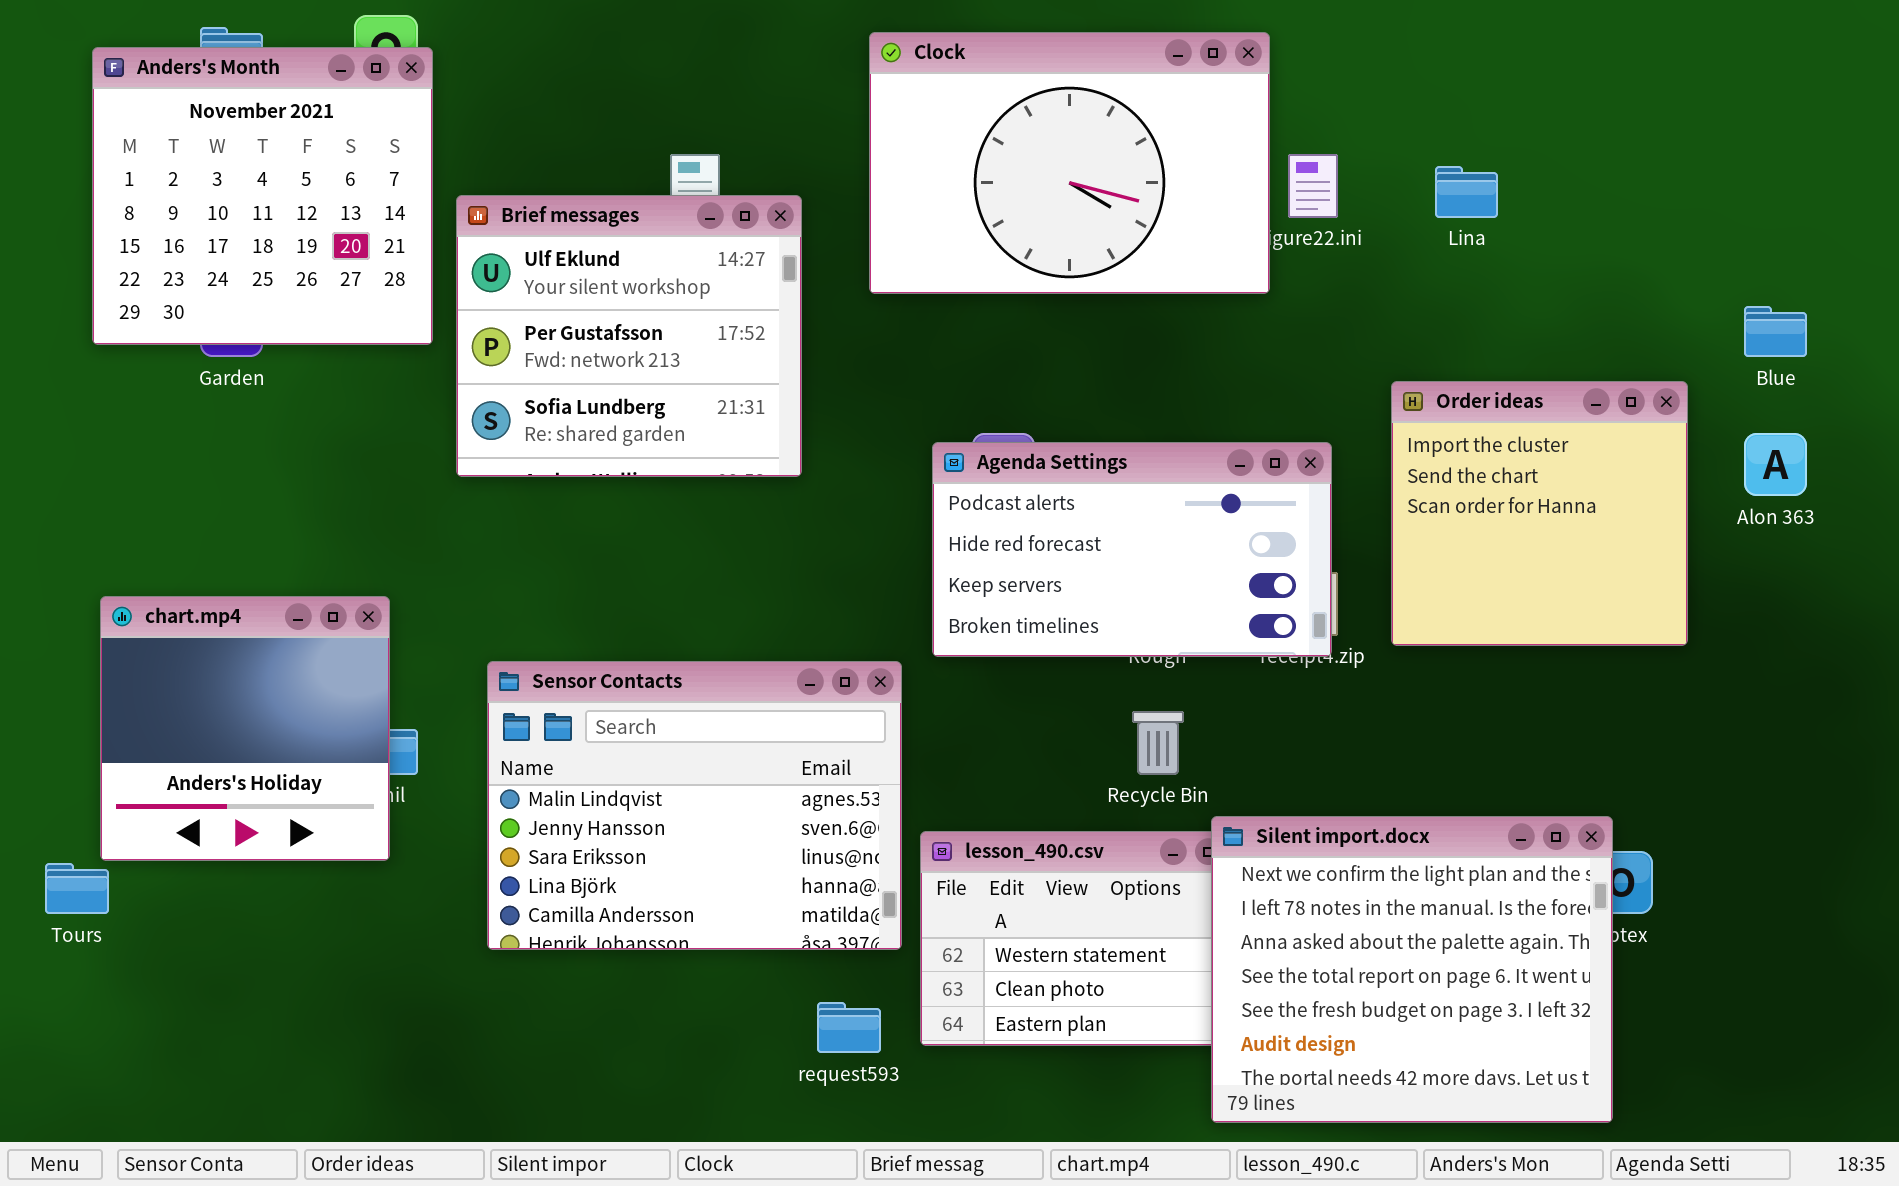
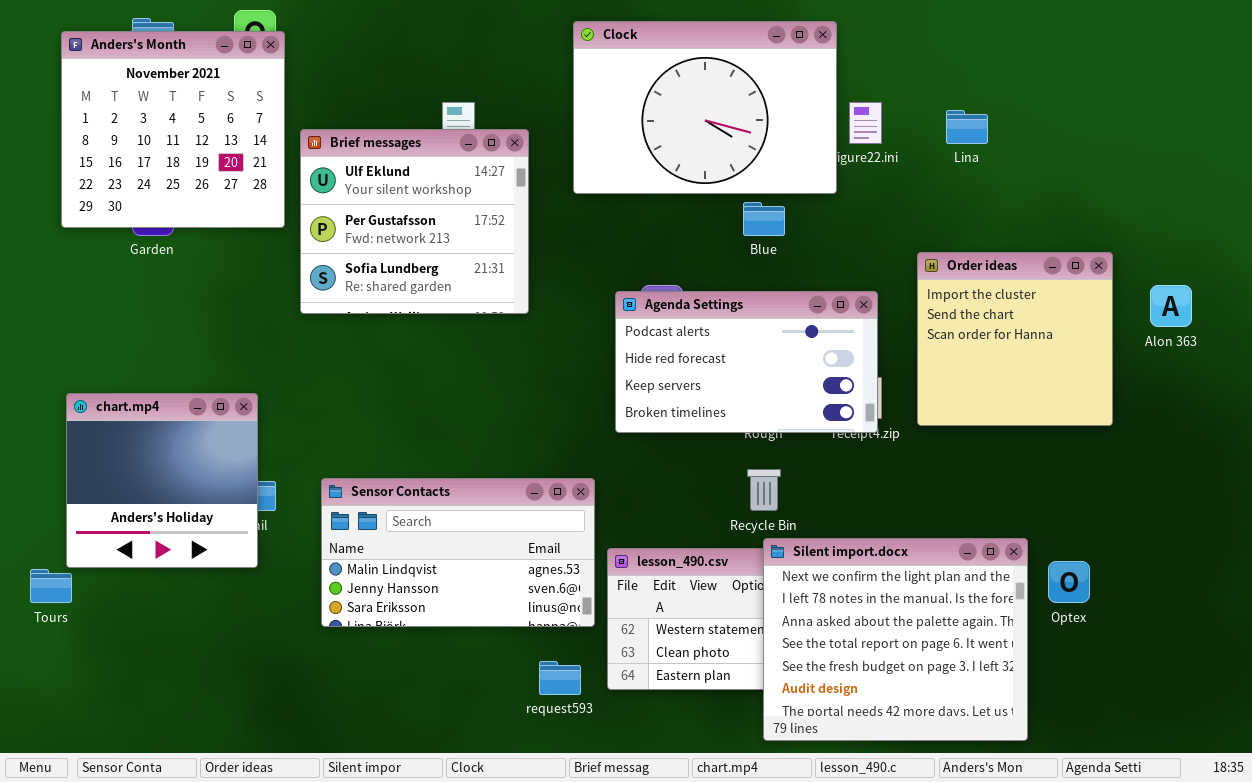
Blue: [1744,306,1807,357] -> [743,202,785,236], moved
Sensor Contacts: [487,661,902,950] -> [321,478,595,627], resized
Silent import.docx: [1211,816,1613,1123] -> [763,538,1028,741], moved

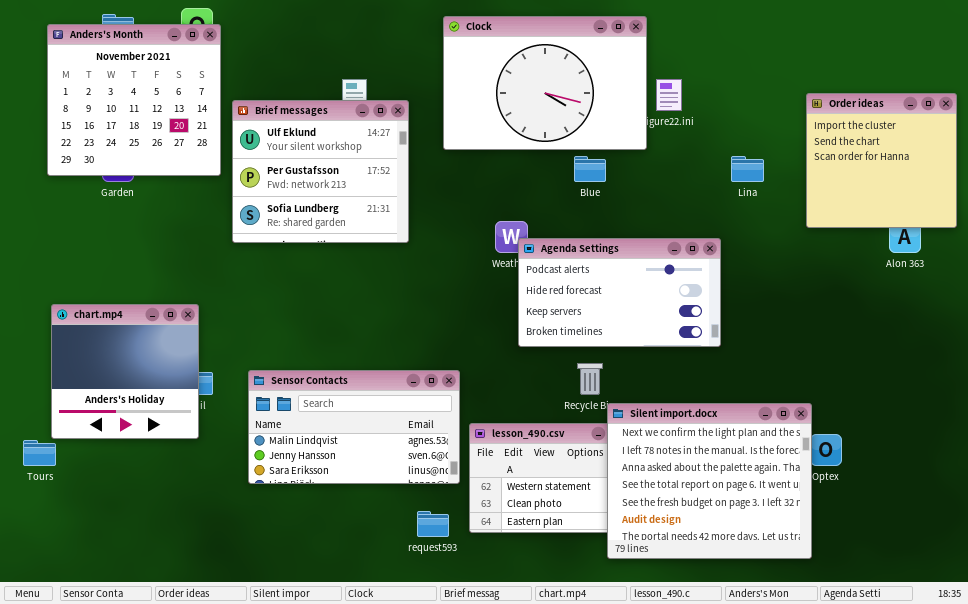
Lina: [946,110,988,144] -> [731,156,764,182], moved
Order ideas: [917,252,1113,426] -> [806,93,957,228], moved
Agenda Settings: [615,291,878,433] -> [518,238,721,347], moved
Silent import.docx: [763,538,1028,741] -> [607,403,812,559], moved

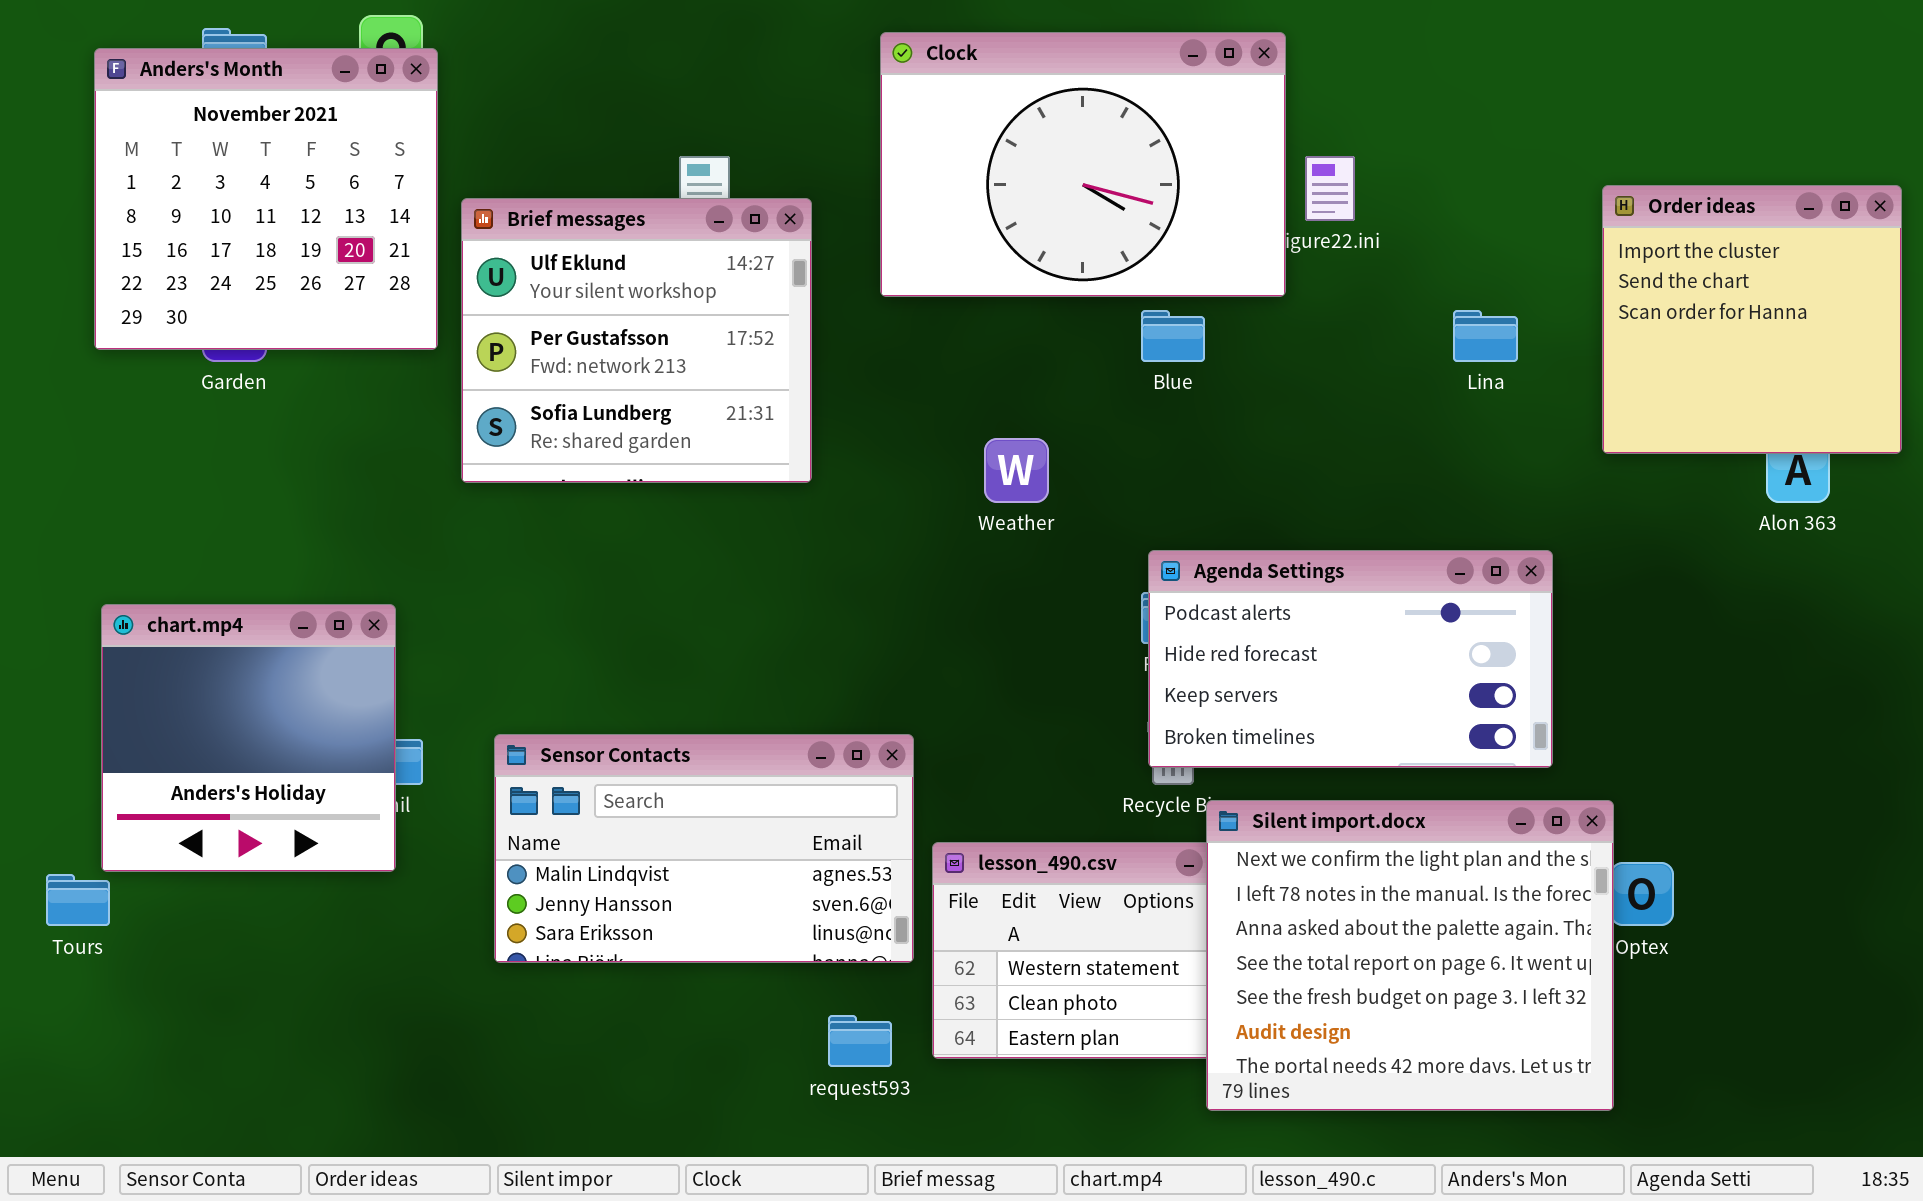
Agenda Settings: [518,238,721,347] -> [1148,550,1553,768], moved

